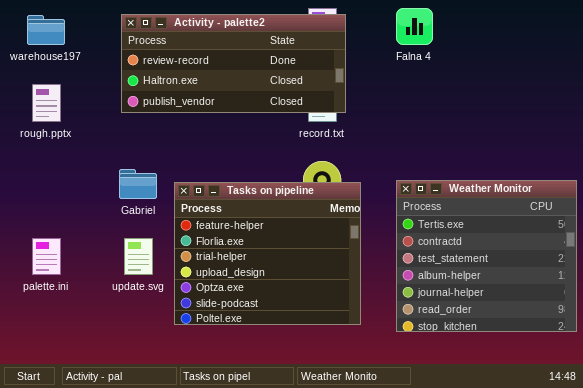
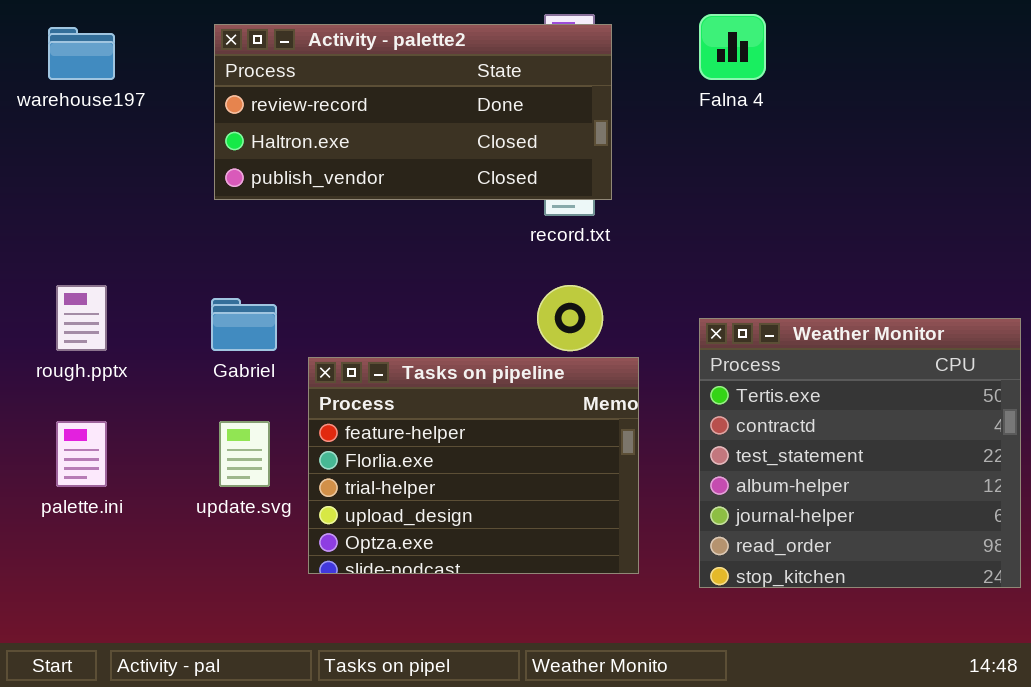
rough.pptx: [32,84,61,122] -> [56,285,107,351], moved
Tasks on pipeline: [174,182,361,325] -> [308,357,639,574], resized

